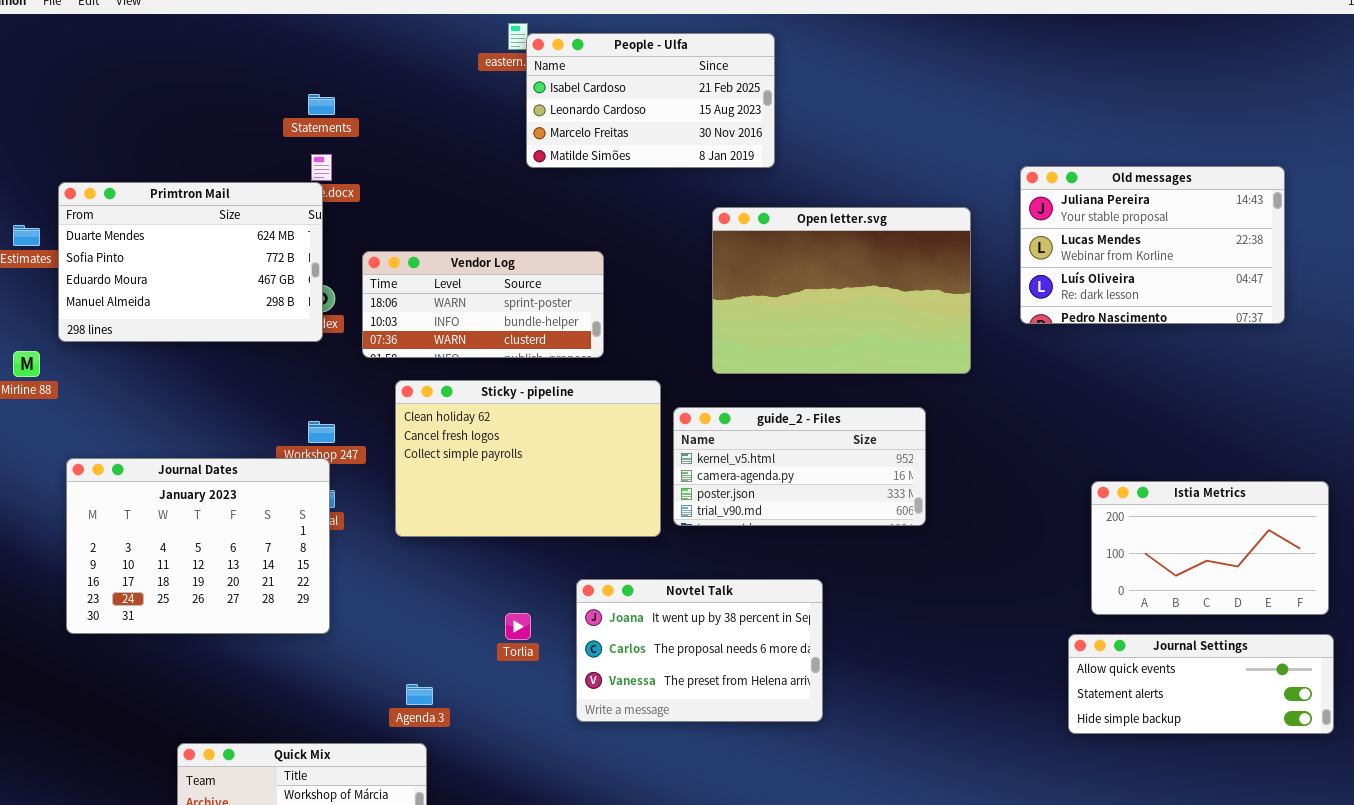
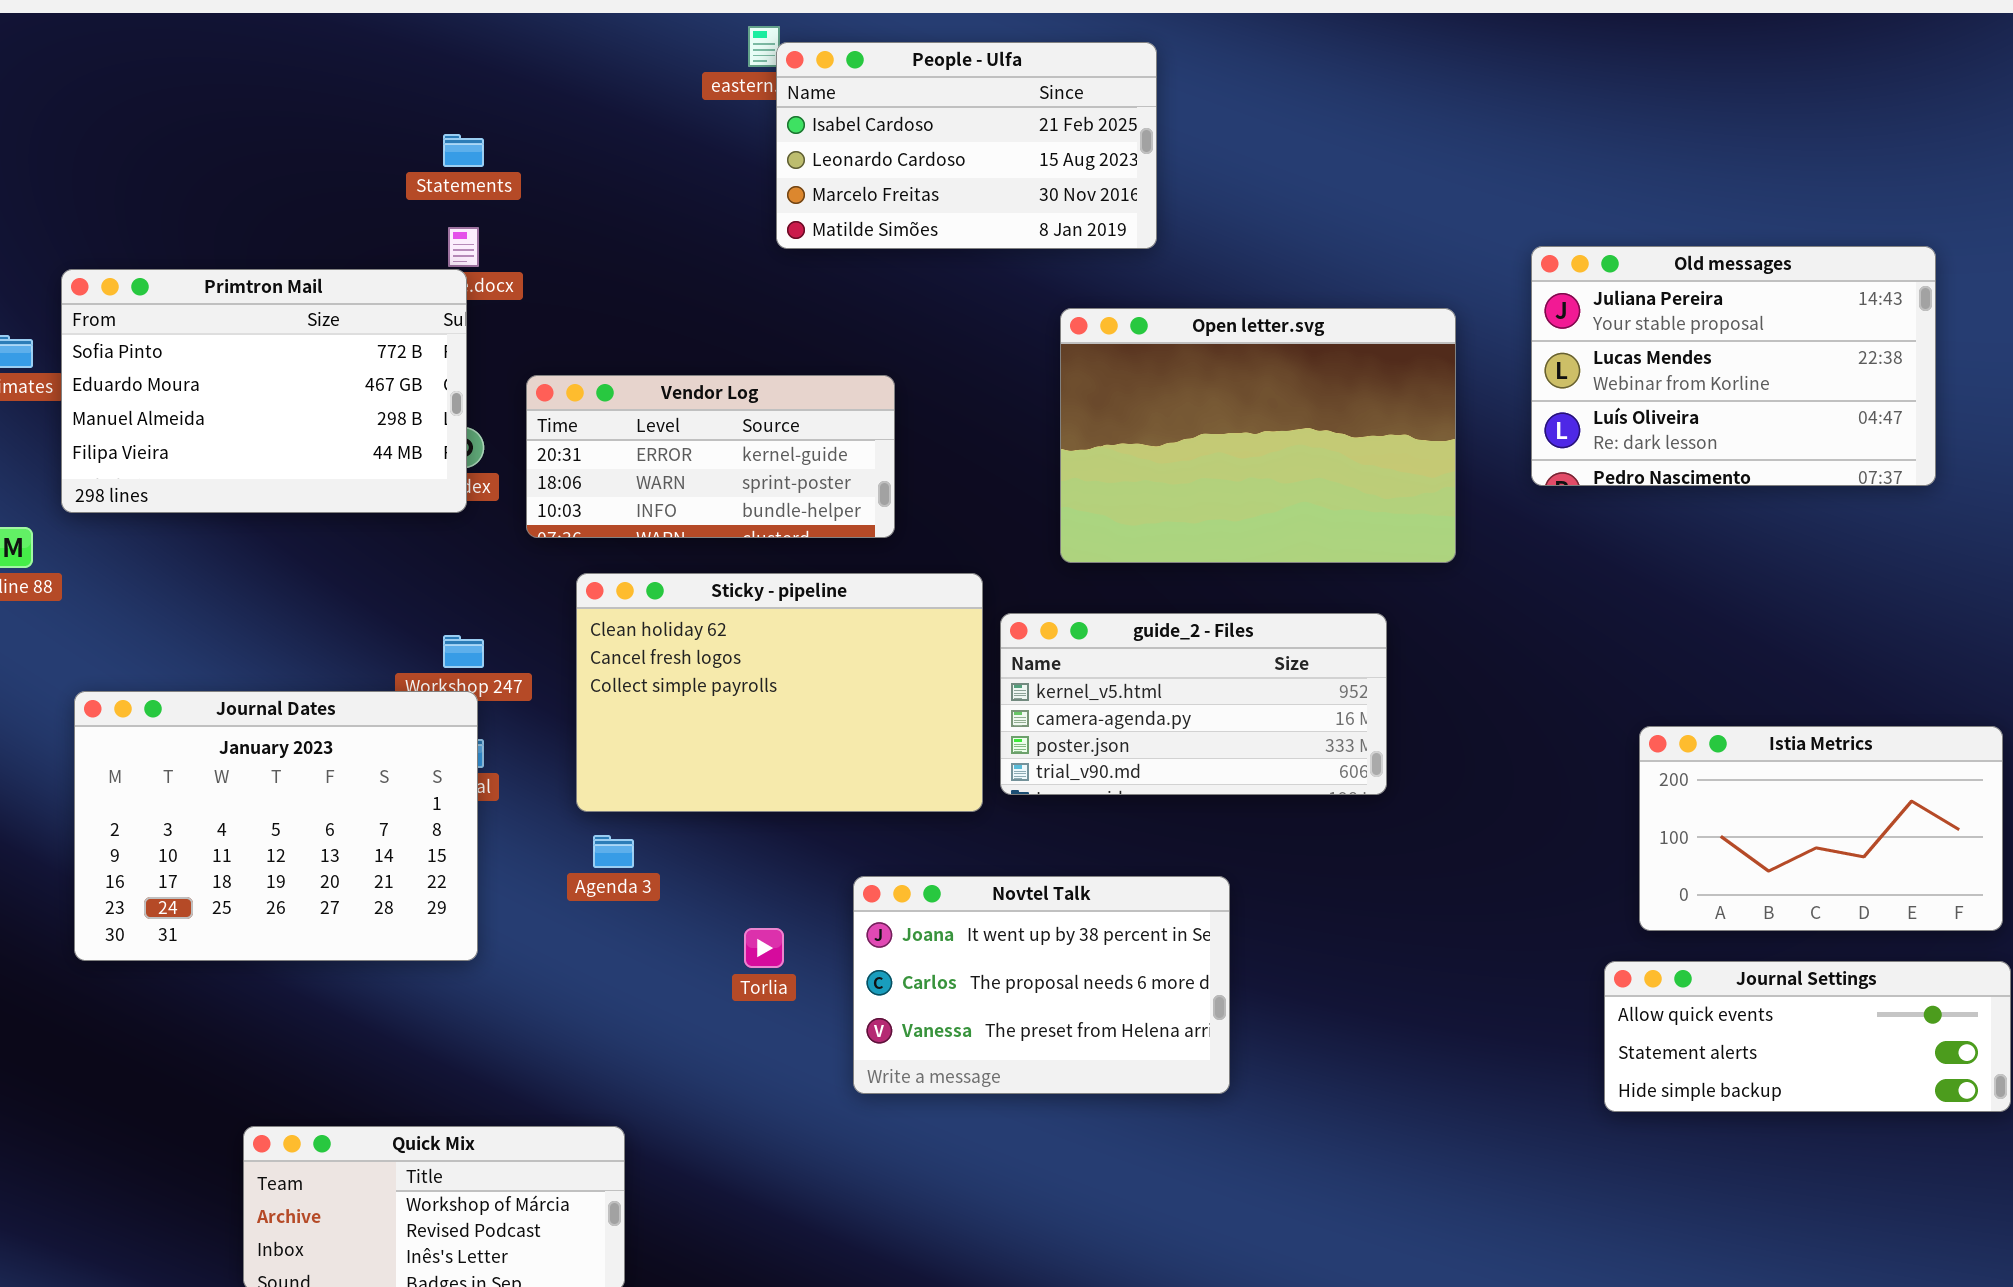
Primtron Mail: [58,182,323,342] -> [61,269,467,513], scrolled down 1 row
Vendor Log: [362,251,604,358] -> [526,375,895,538], scrolled up 1 row
Agenda 3: [406,684,433,705] -> [593,835,634,868], moved

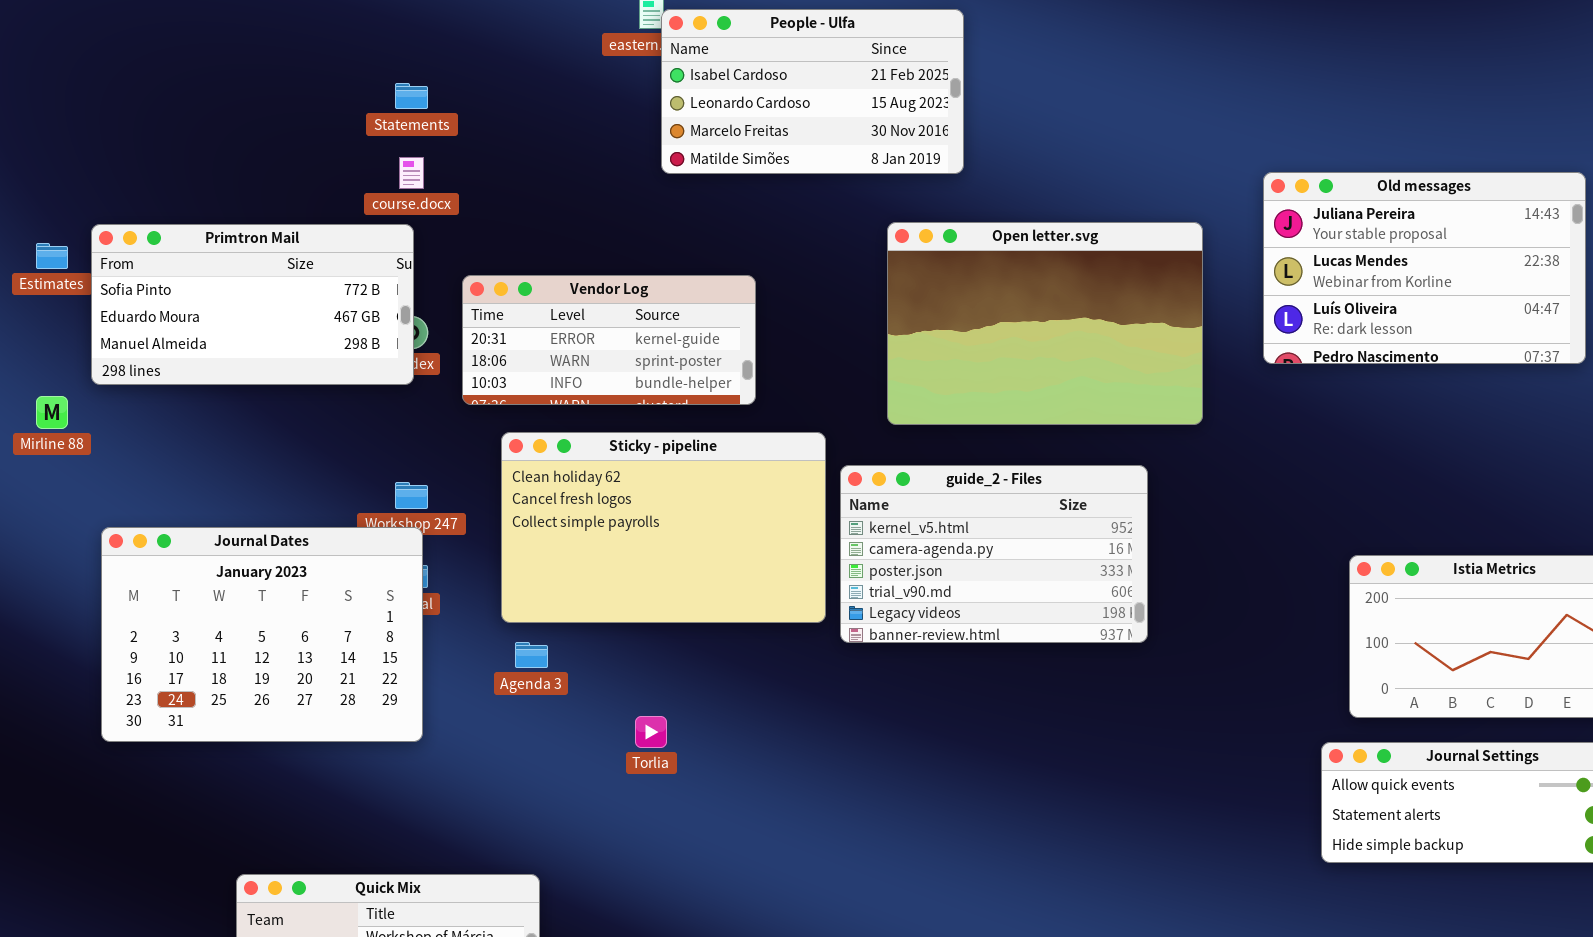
Primtron Mail: [61,269,467,513] -> [91,224,414,385], resized
guide_2 - Files: [1000,613,1387,795] -> [840,465,1148,643], resized
Novtel Talk: [853,876,1230,1094] -> none, closed

